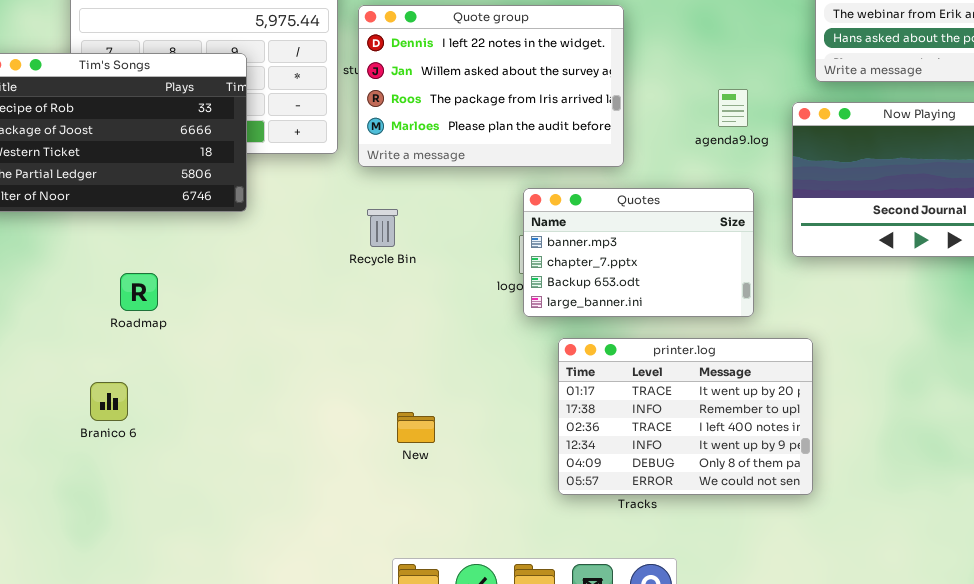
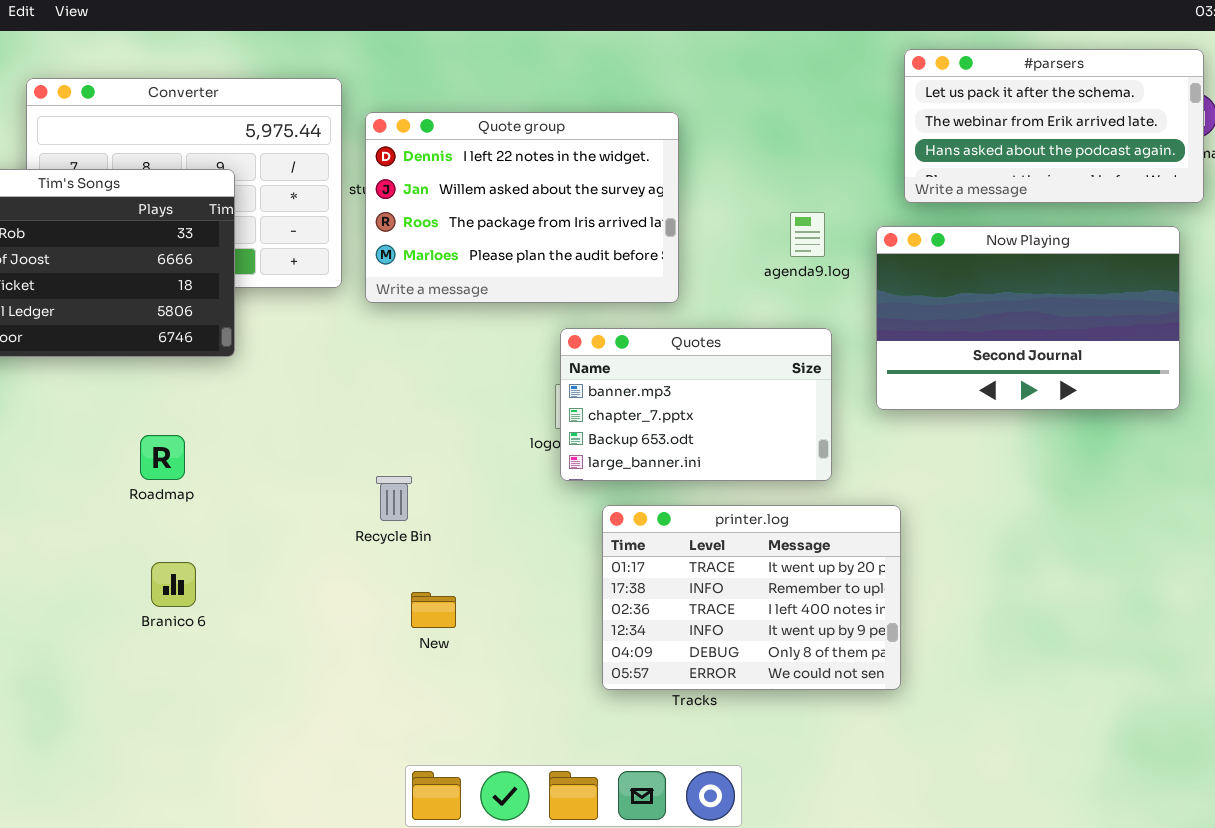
Recycle Bin: [367,209,398,247] -> [376,476,412,521], moved
Roadmap: [120,273,158,311] -> [140,435,185,480], moved
Branico 6: [90,382,128,421] -> [151,562,196,607], moved

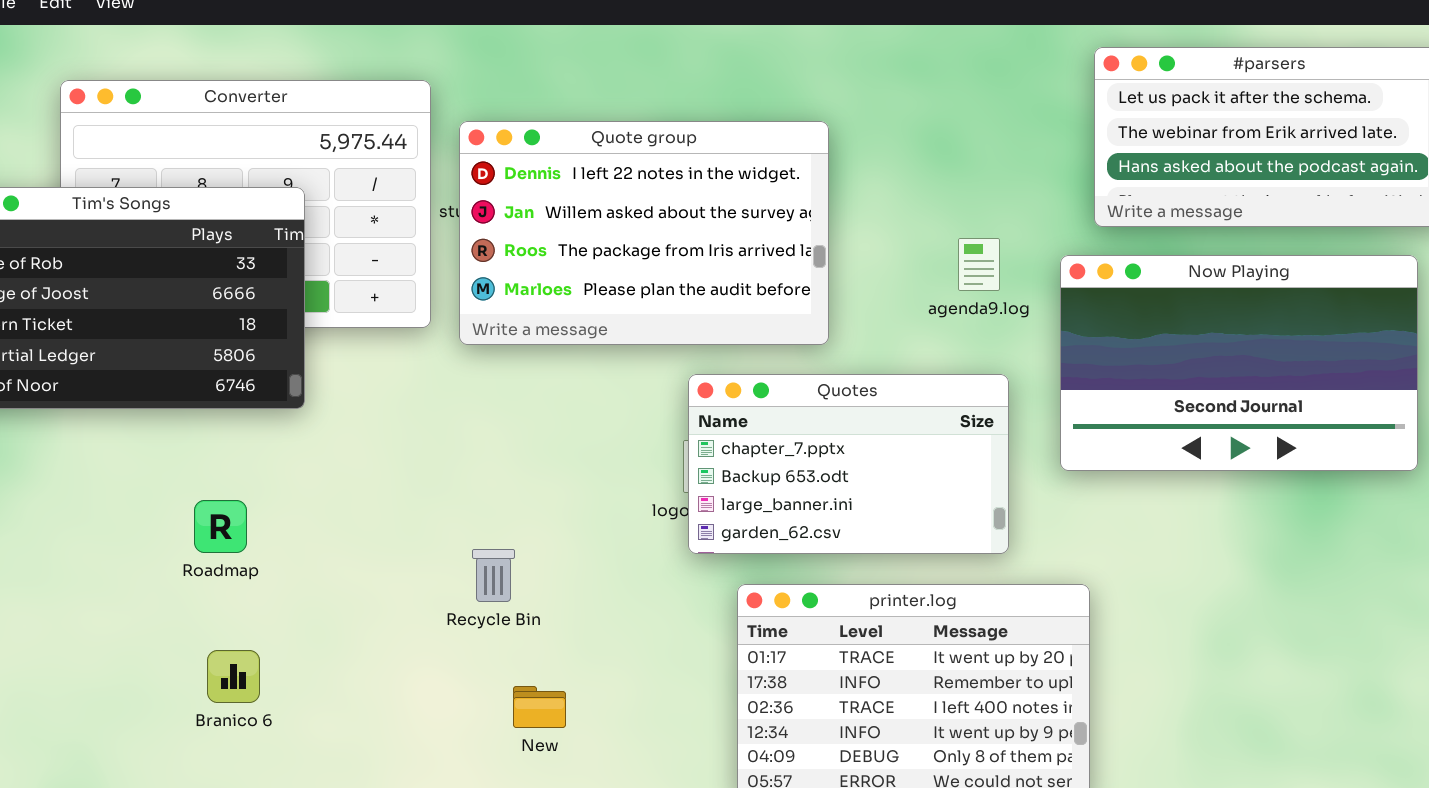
Quotes: [560,328,832,481] -> [688,374,1009,554], scrolled down 1 row

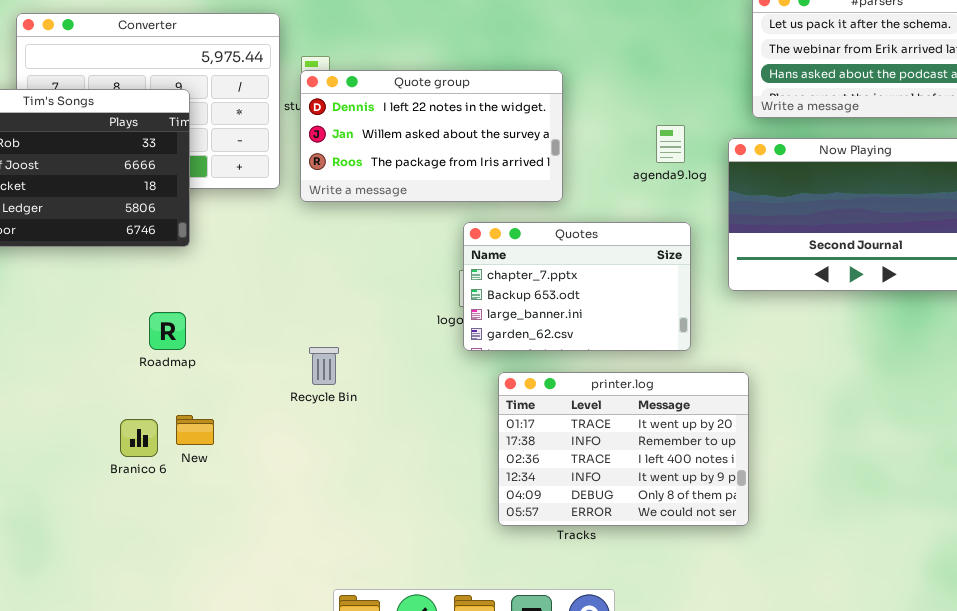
Quote group: [459,121,829,345] -> [300,70,563,202], resized
Roadmap: [194,500,247,553] -> [149,312,186,350], moved
New: [513,686,566,728] -> [176,415,214,445], moved

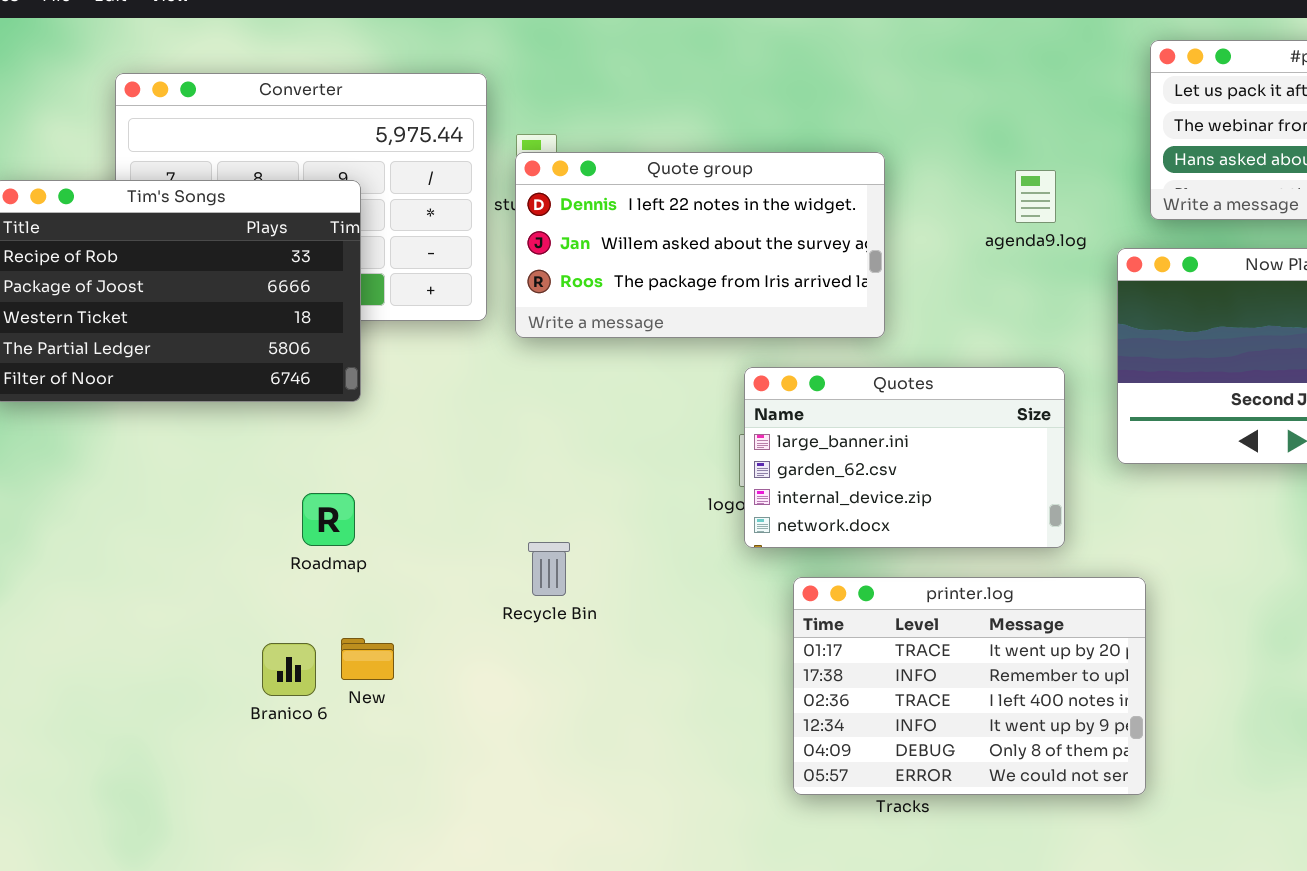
agenda9.log: [656,125,685,163] -> [1015,170,1056,223], moved
Quotes: [463,222,691,351] -> [744,367,1065,548], scrolled down 2 rows

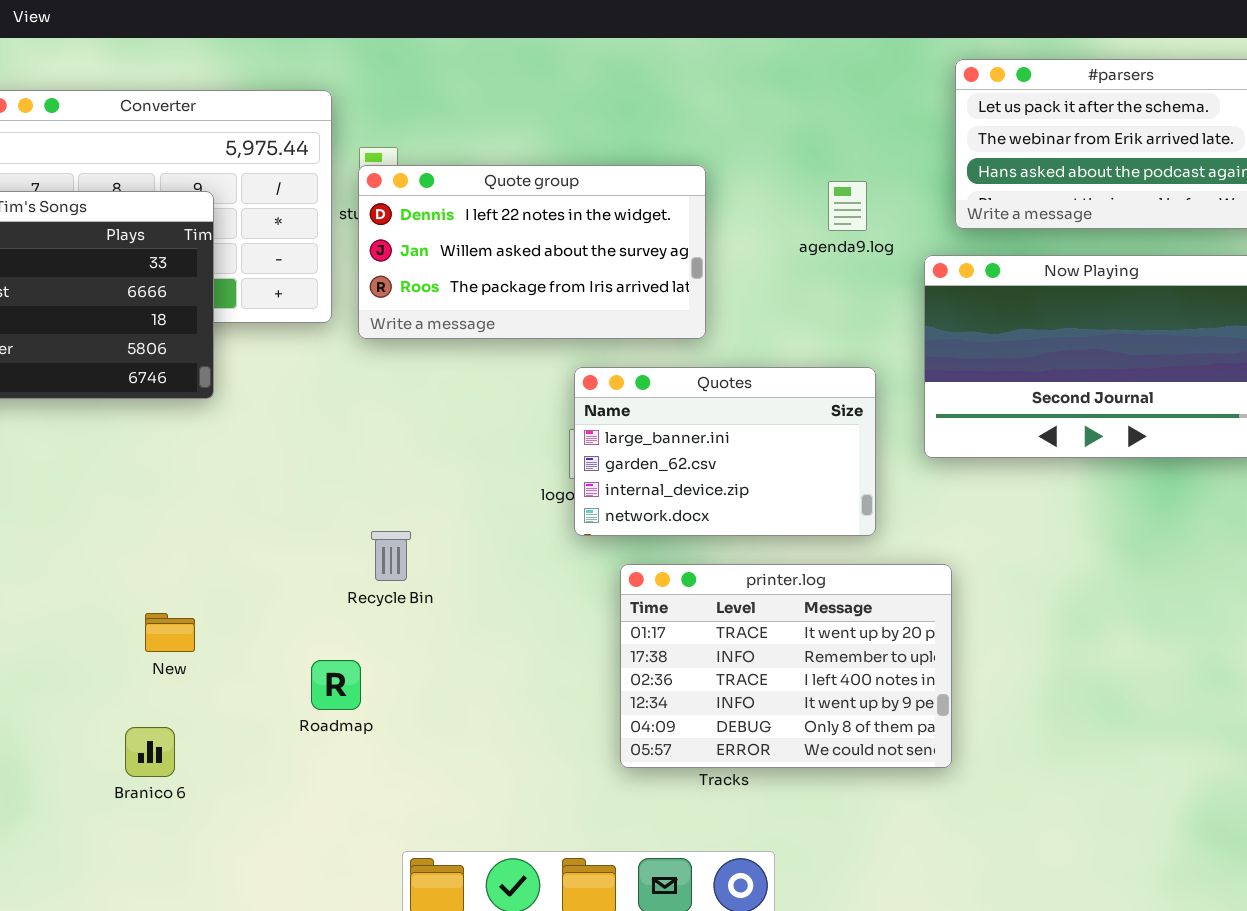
Roadmap: [302,493,355,546] -> [311,660,361,710], moved
New: [341,638,394,680] -> [145,613,195,652], moved
Branico 6: [262,643,316,696] -> [125,727,175,777], moved

